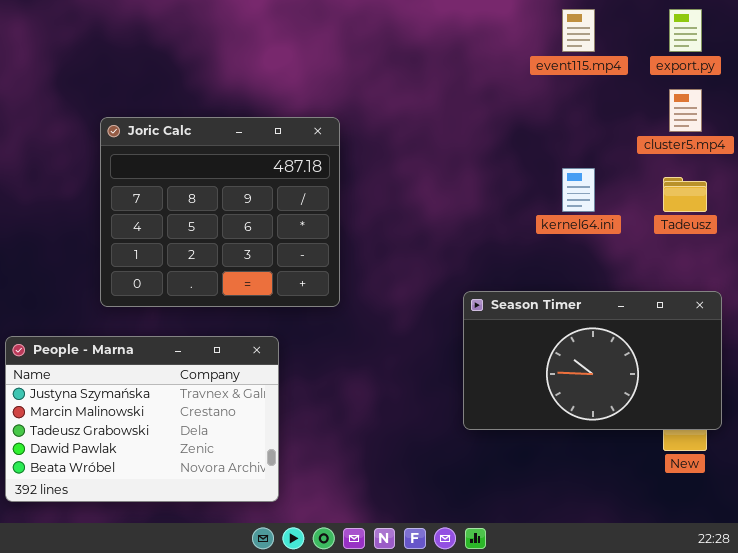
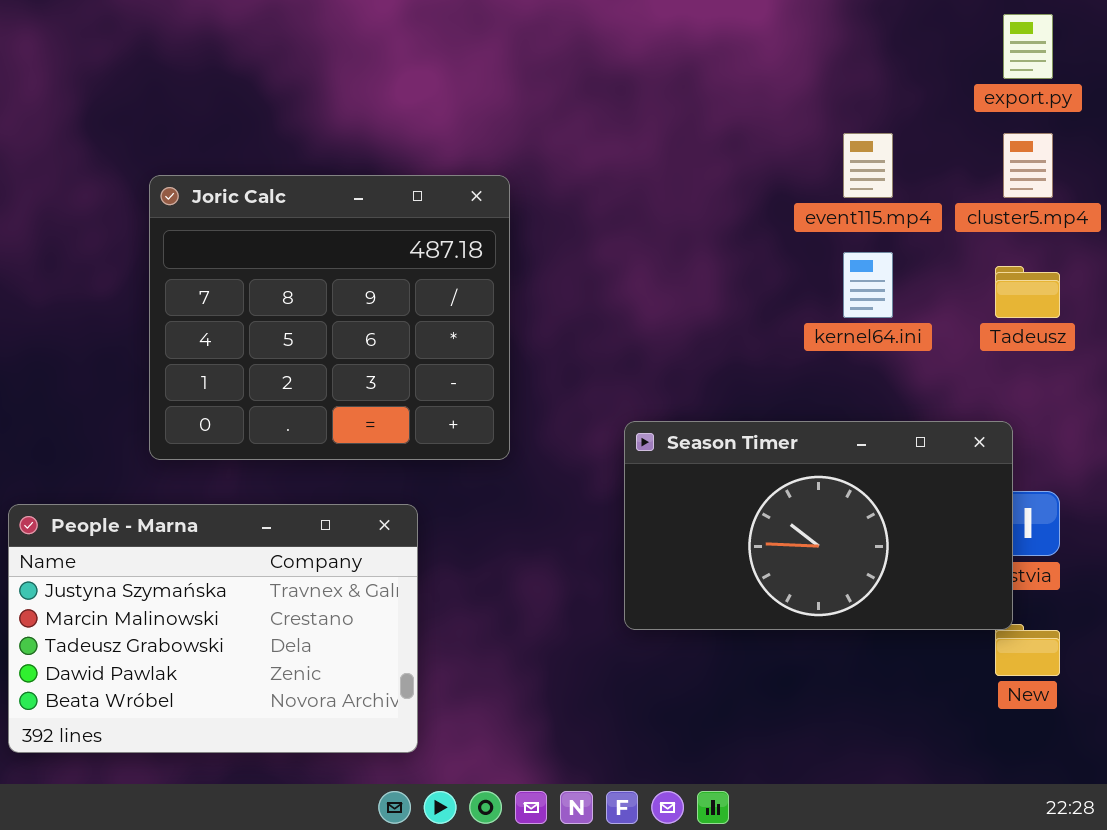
event115.mp4: [562,9,595,52] -> [843,133,893,198], moved
Season Timer: [463,291,722,430] -> [624,421,1013,630], moved

